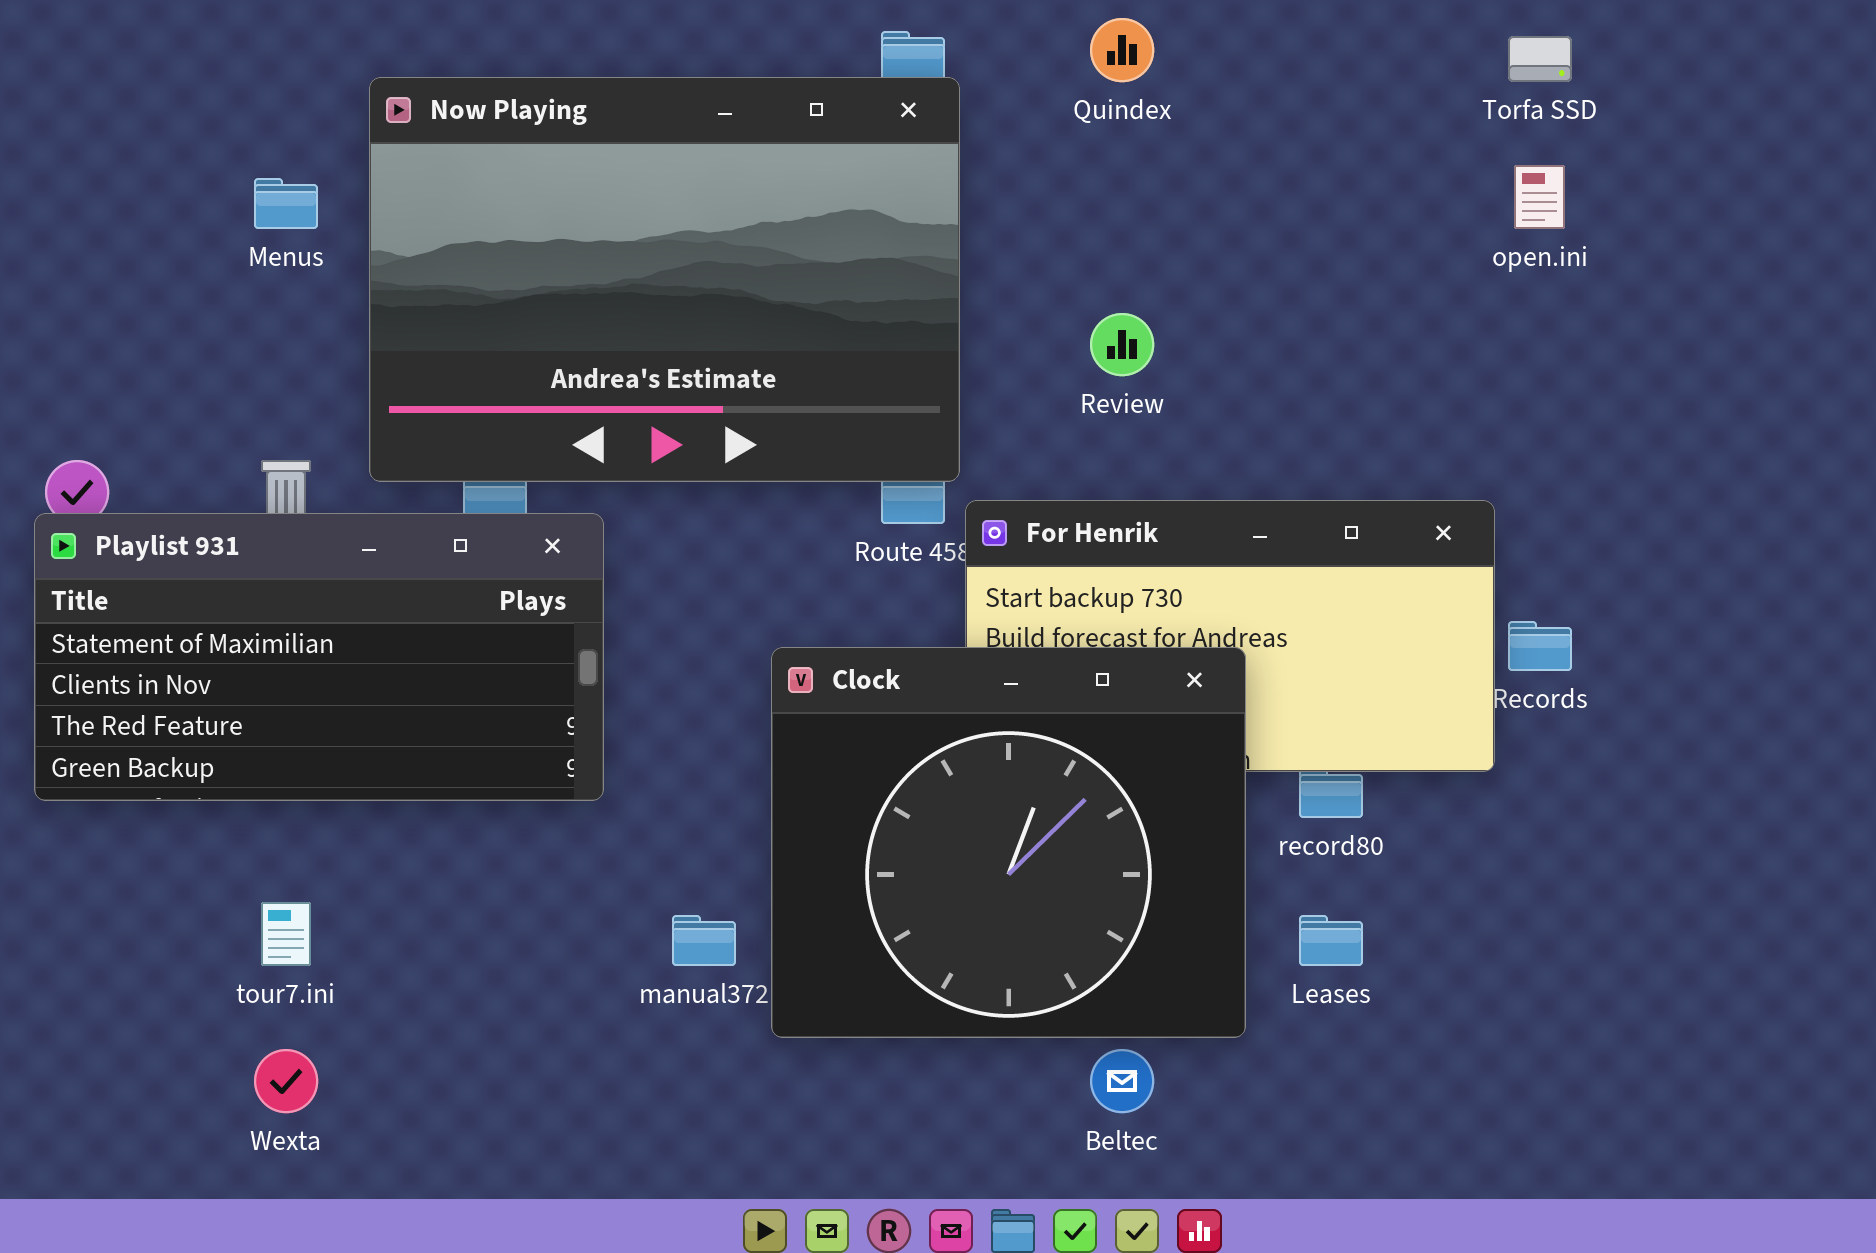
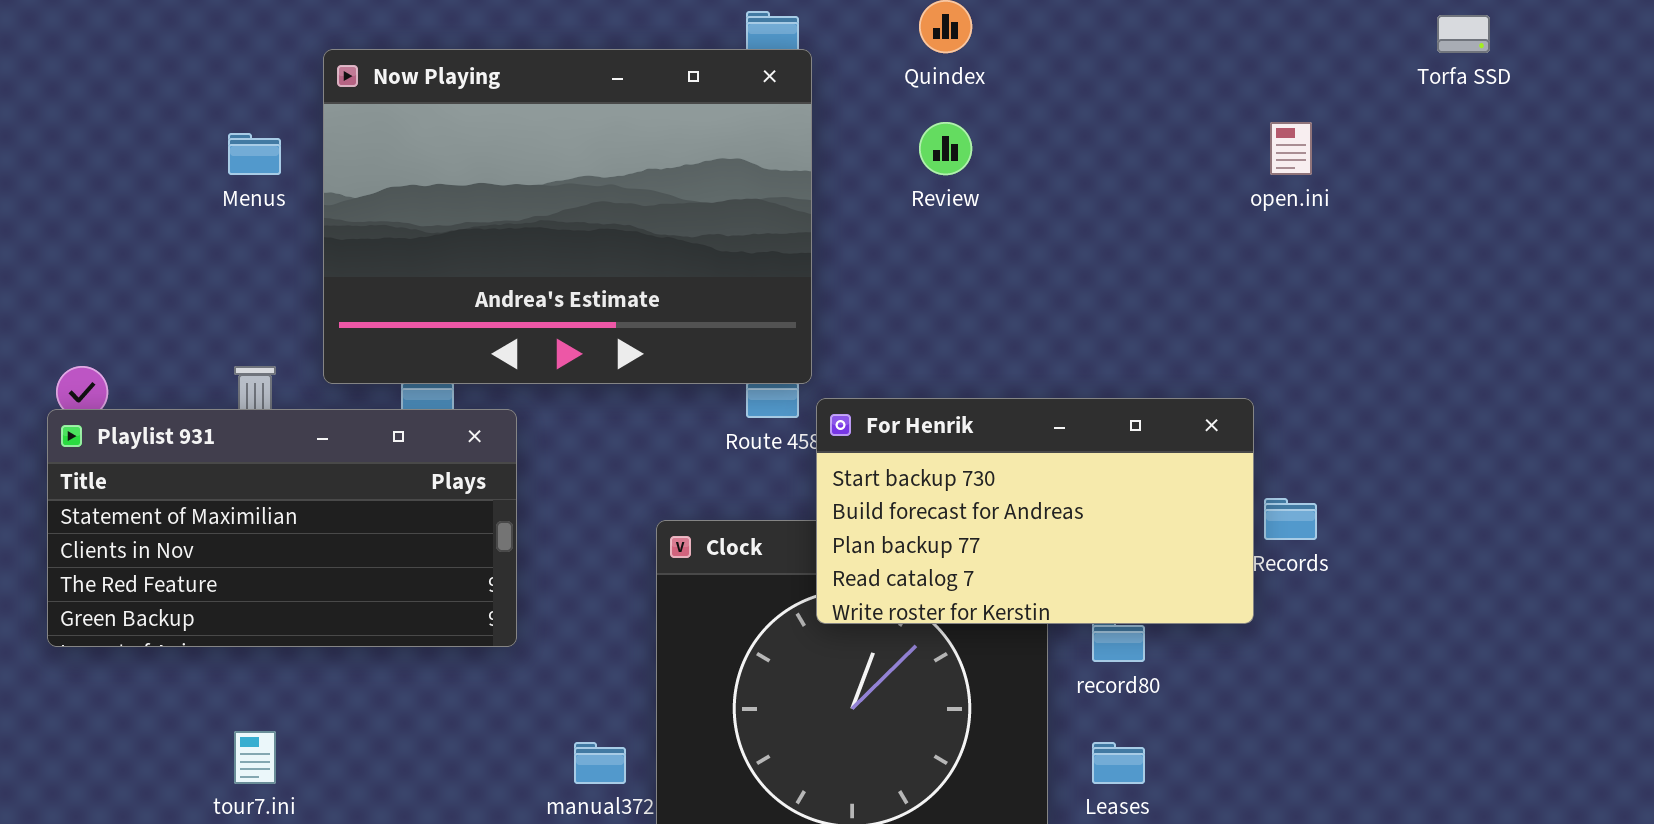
Torfa SSD: [1508,36,1572,82] -> [1437,15,1490,53], moved
Review: [1090,313,1154,376] -> [919,122,972,175], moved
For Henrik: [965,500,1495,772] -> [816,398,1254,624], raised

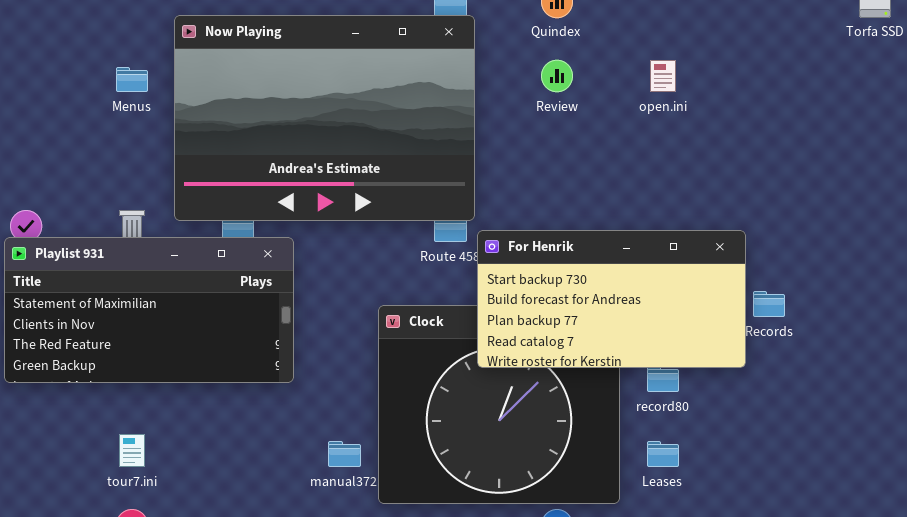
open.ini: [1270,122,1312,175] -> [650,60,676,92], moved

